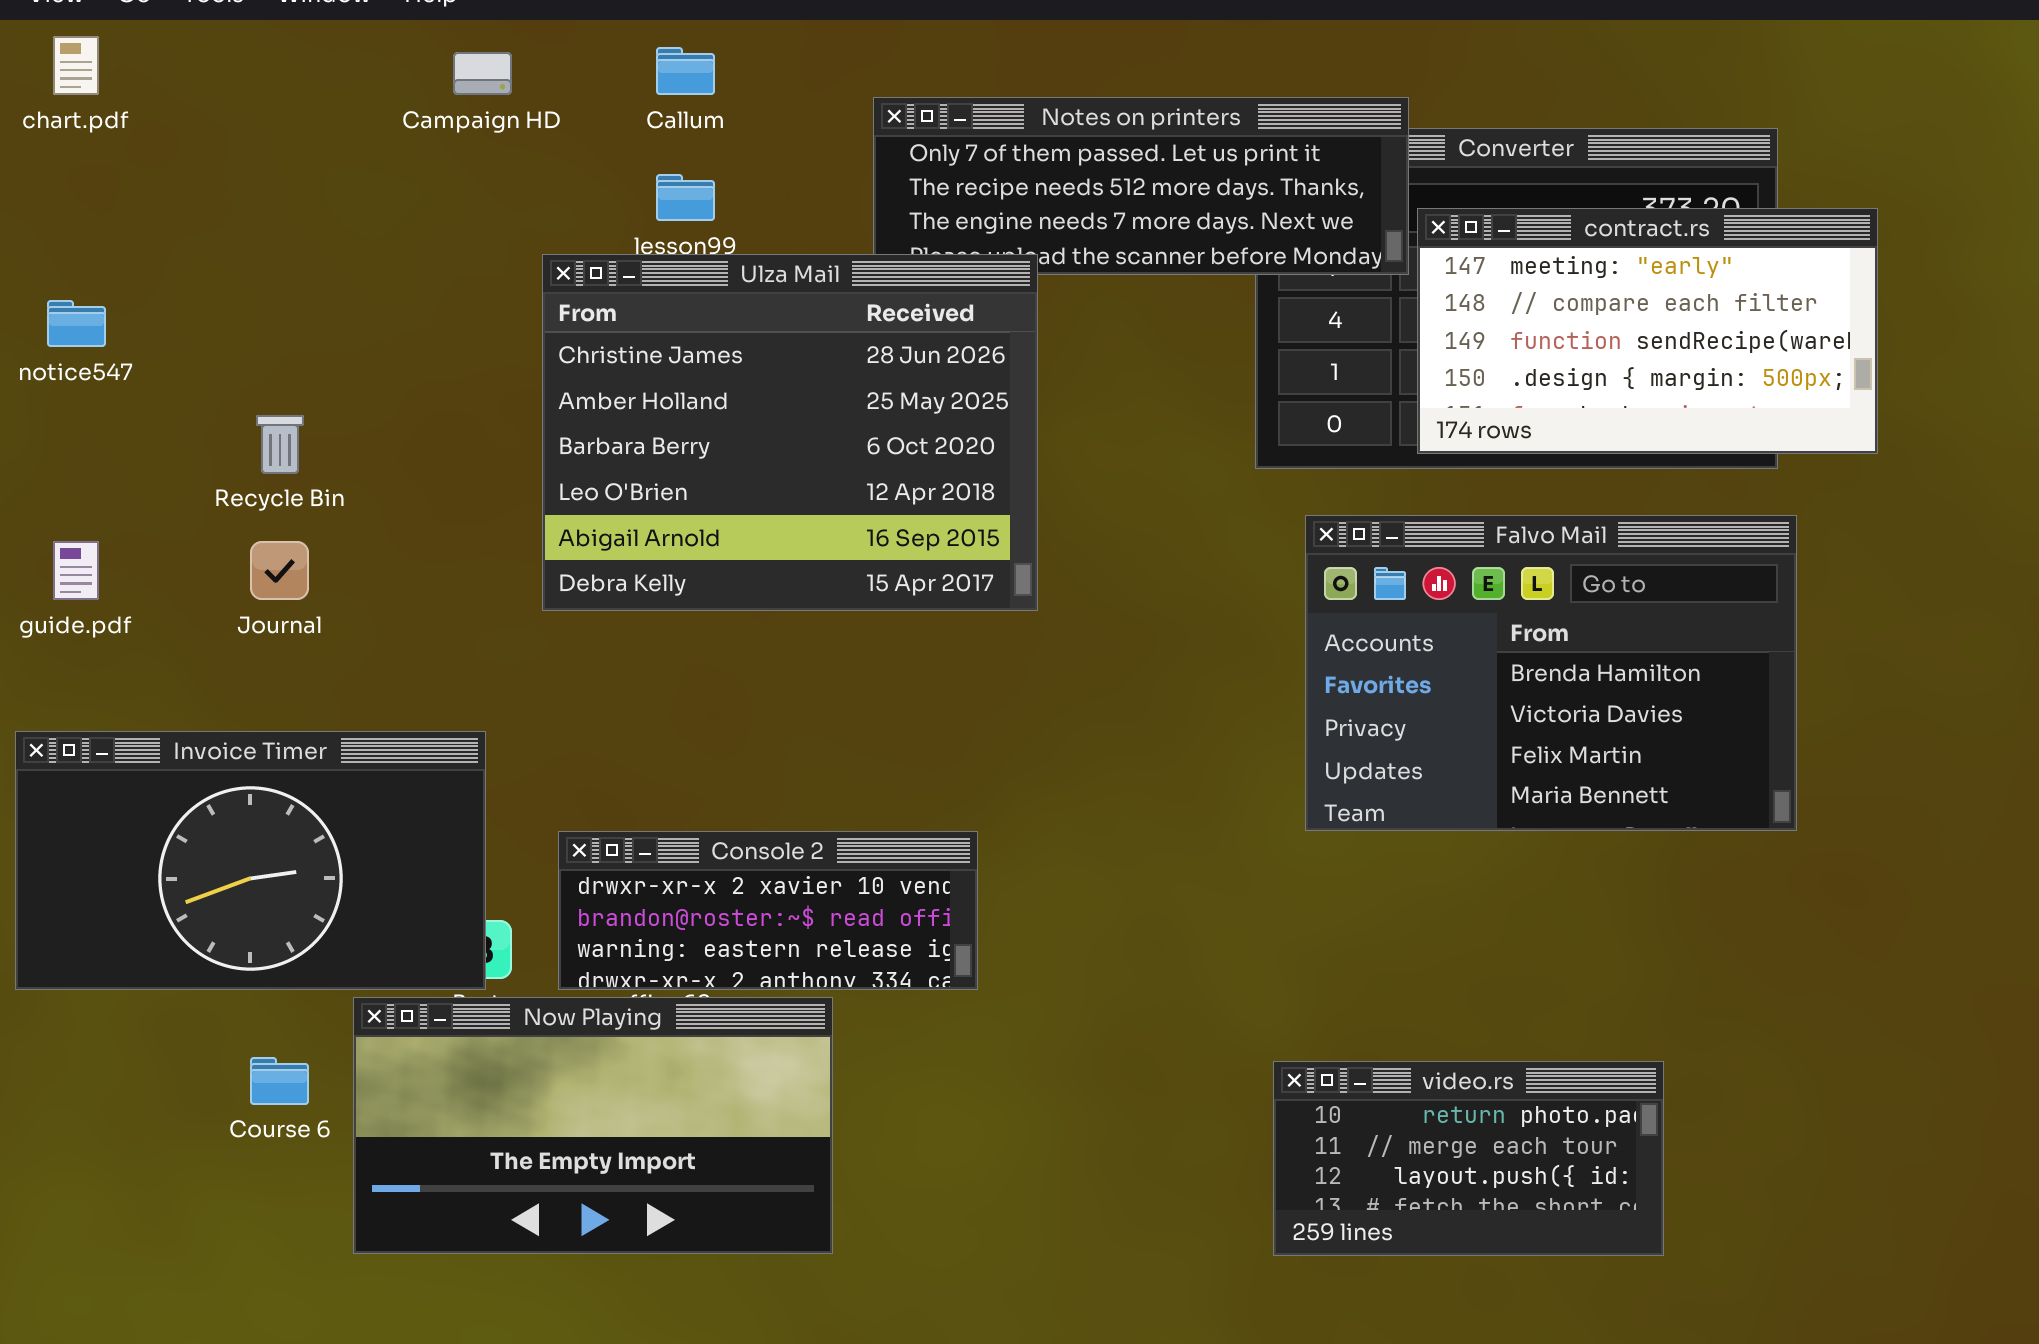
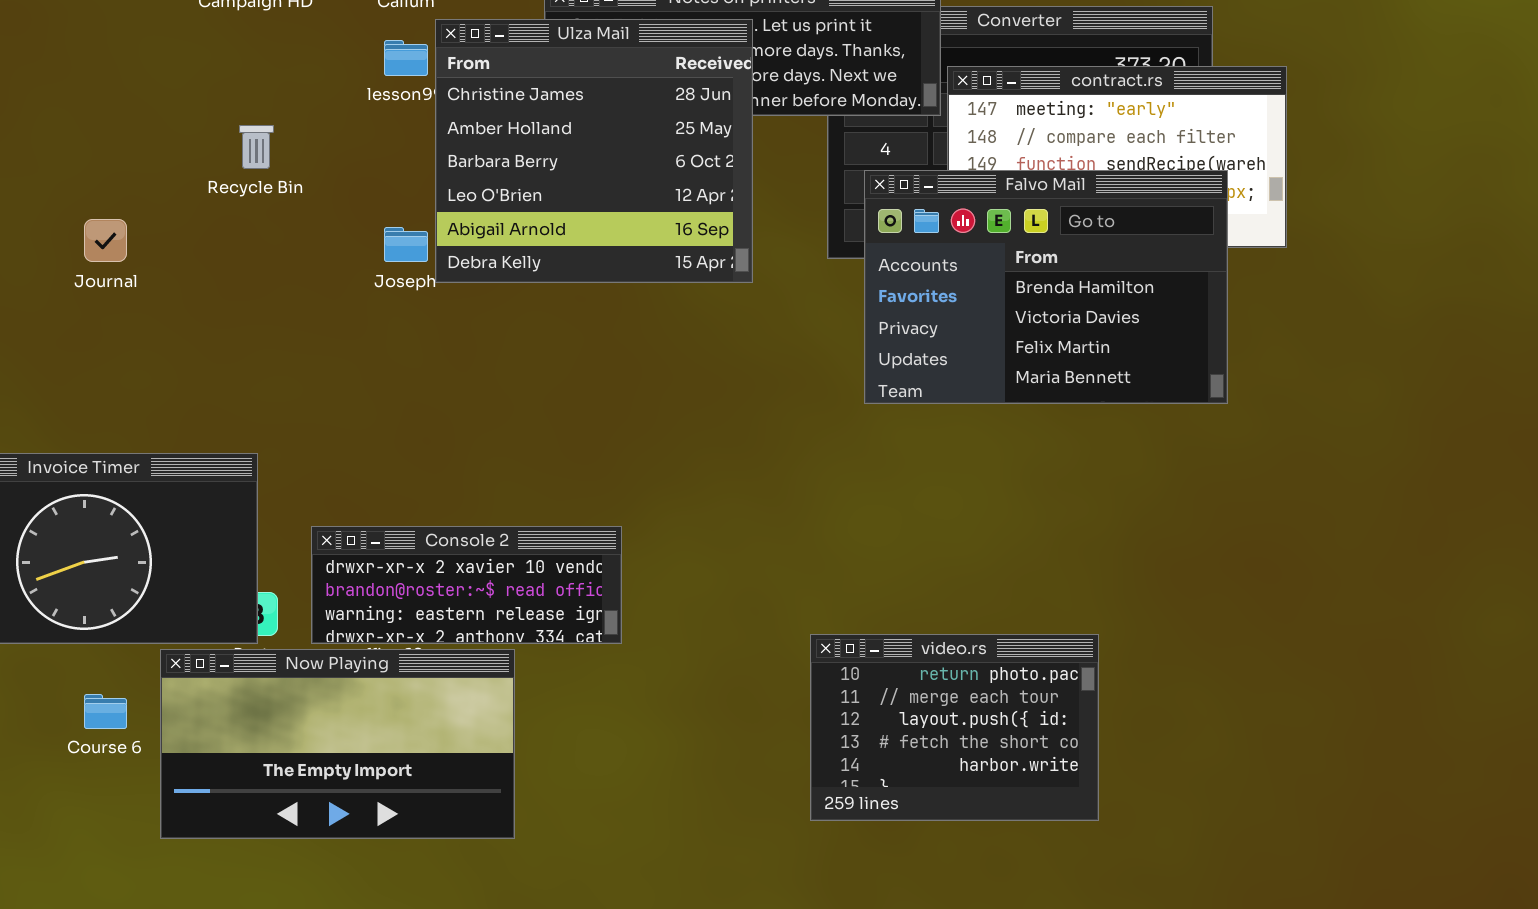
Ulza Mail: [542,254,1038,611] -> [435,19,753,283], moved, resized
Recycle Bin: [256,415,304,474] -> [239,125,274,169], moved
Falvo Mail: [1305,515,1797,831] -> [864,170,1228,404], moved
Journal: [250,541,309,600] -> [84,219,127,262], moved
video.rs: [1273,1061,1664,1256] -> [810,634,1099,821], moved, resized

